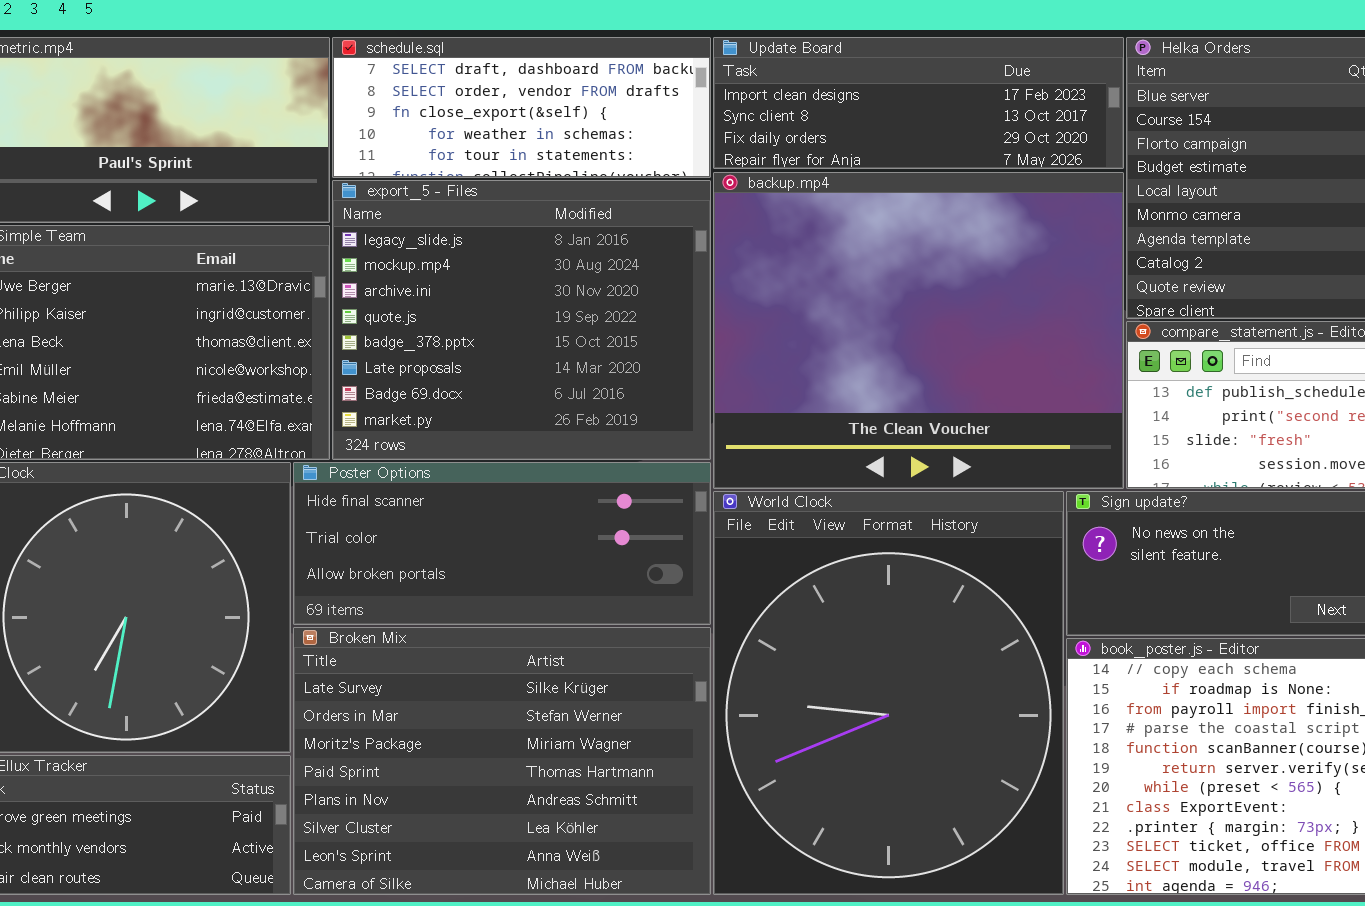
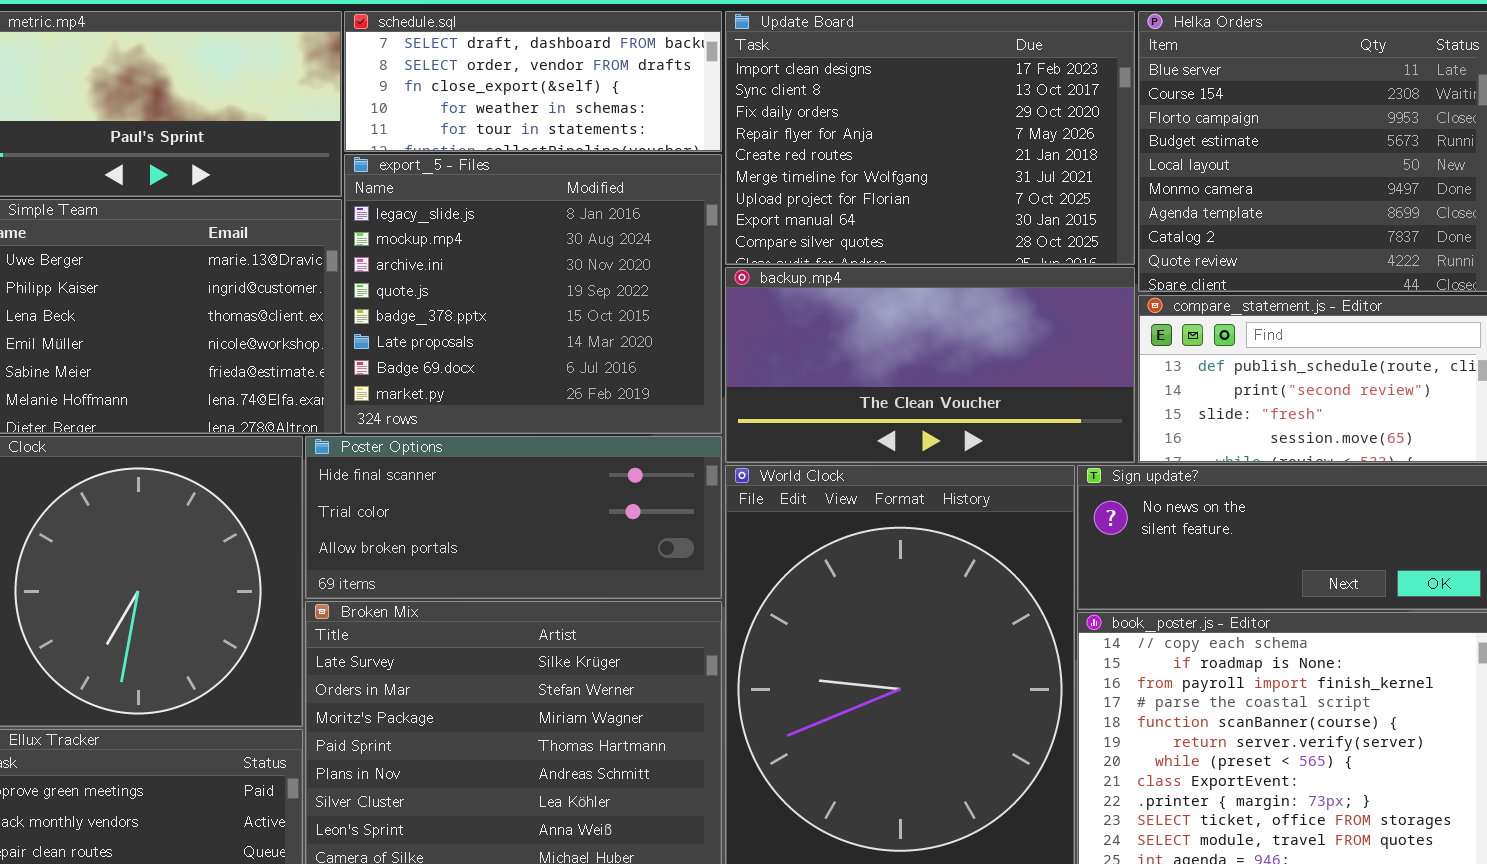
Update Board: [713,37,1124,169] -> [725,11,1135,265], resized
backup.mp4: [713,172,1124,489] -> [725,267,1135,463], resized

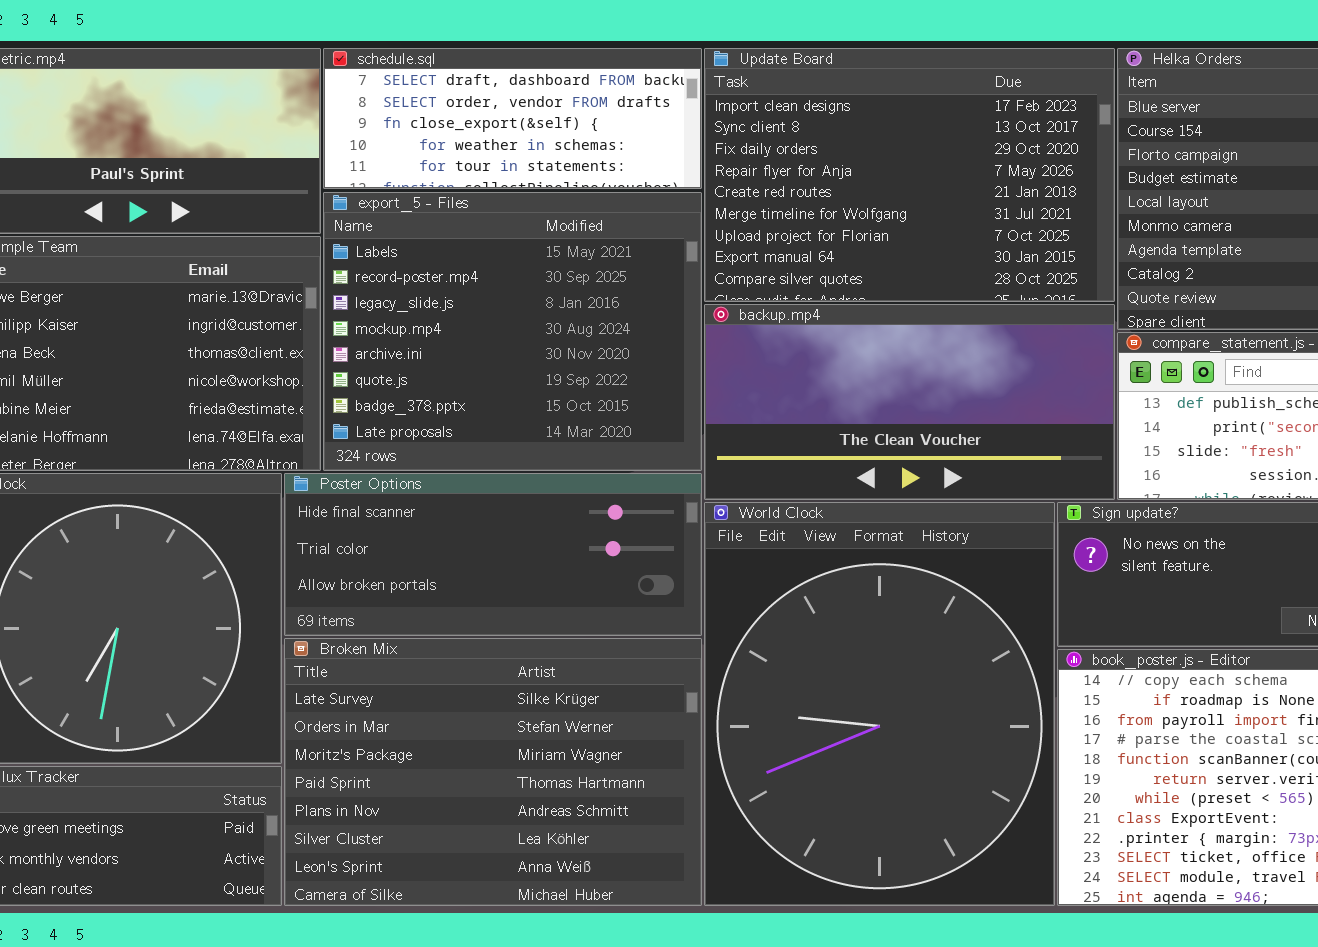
export_5 - Files: [344,154,722,434] -> [323,192,702,471], scrolled up 2 rows

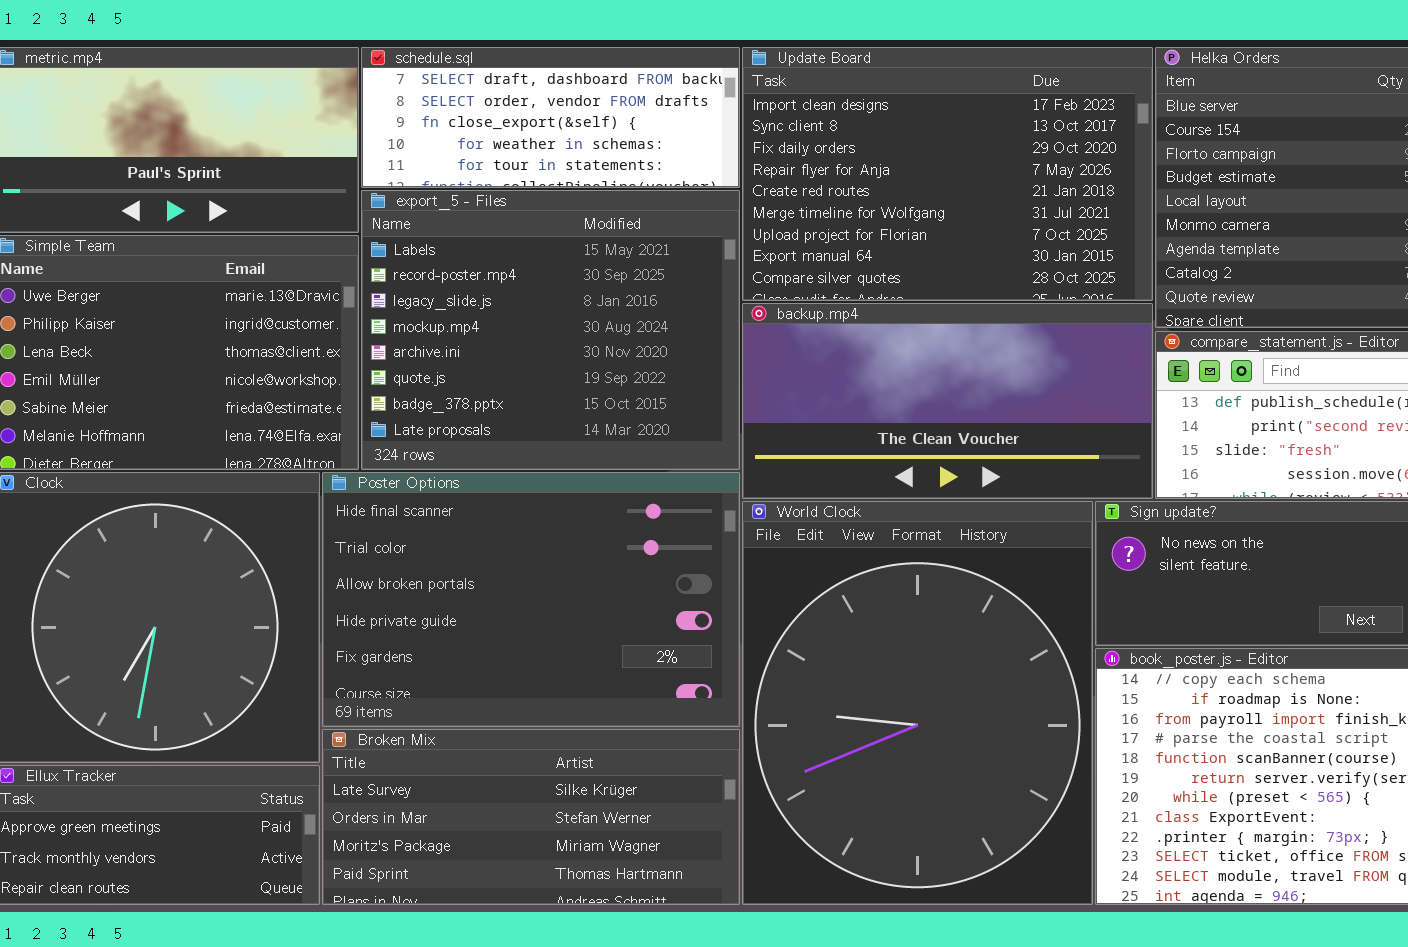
Poster Options: [284,473,702,636] -> [322,472,740,727], resized
Broken Mix: [284,638,702,906] -> [322,729,740,905], resized

